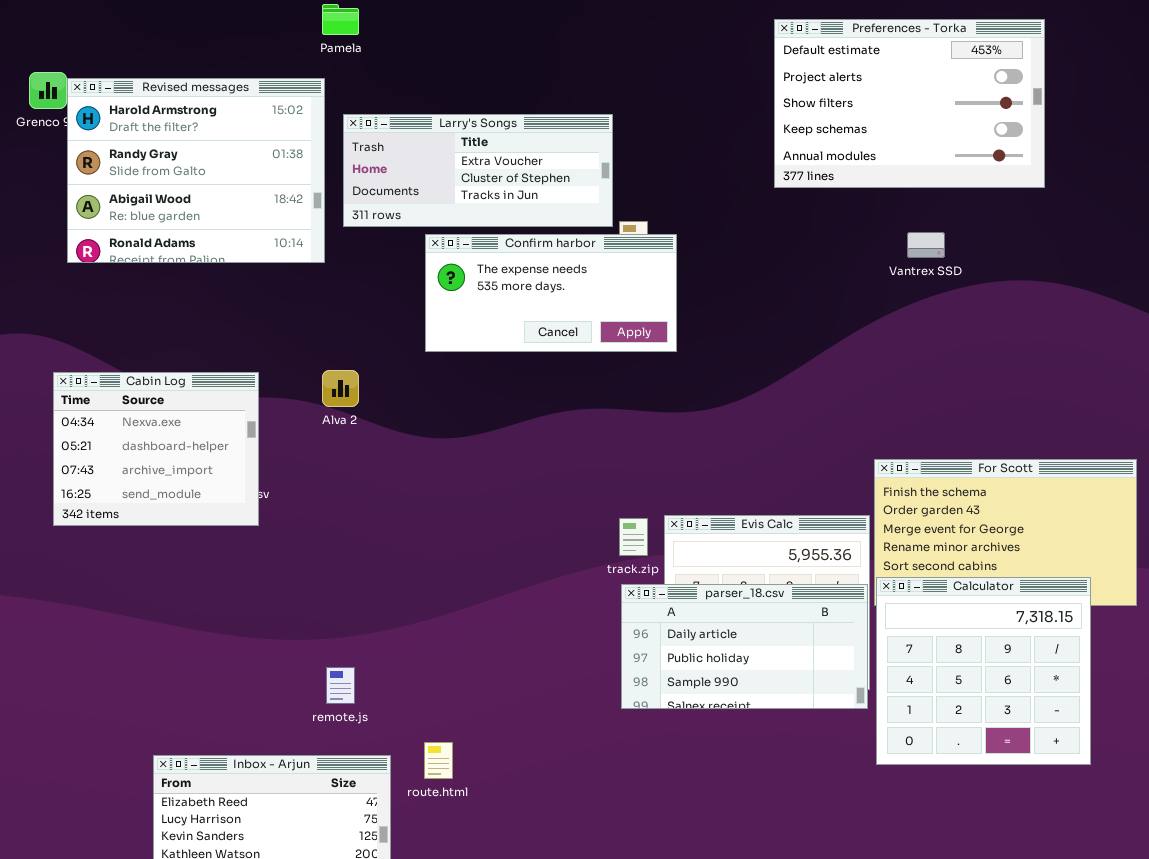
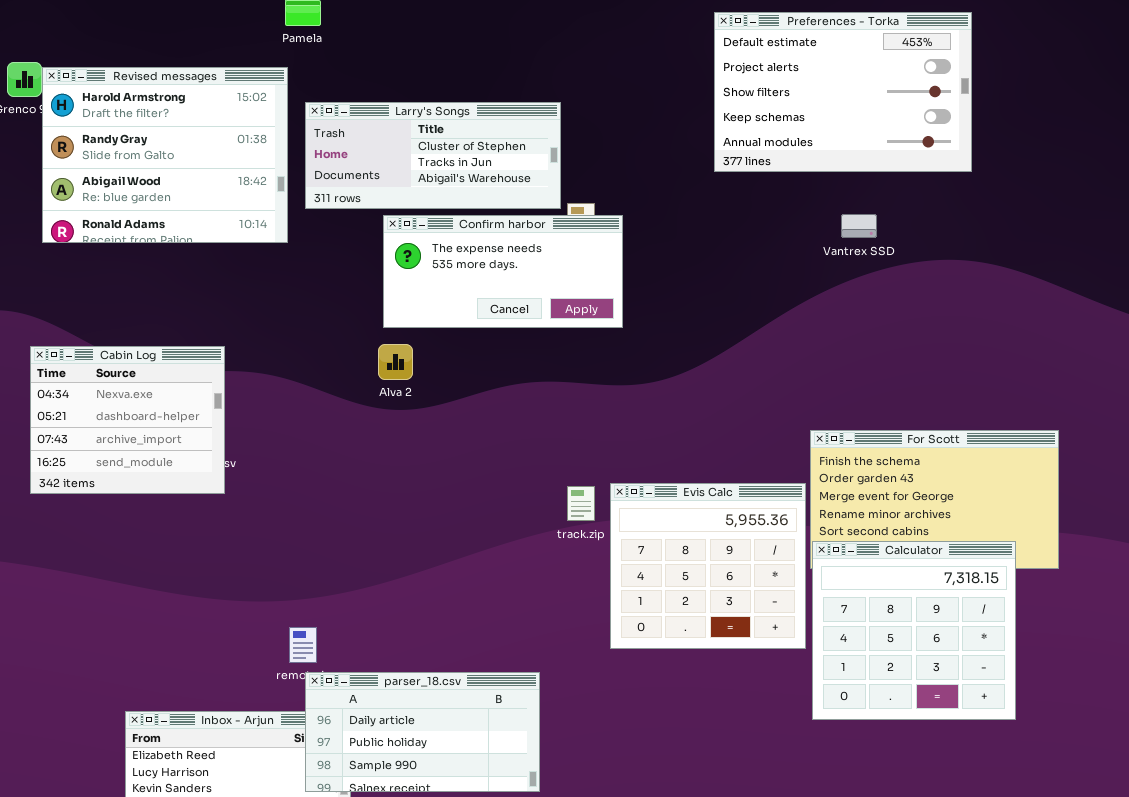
Larry's Songs: [343,114,613,227] -> [305,102,561,209], scrolled down 1 row
Alva 2: [322,370,359,407] -> [378,344,413,380], moved
parser_18.csv: [621,584,868,709] -> [305,672,540,792], moved

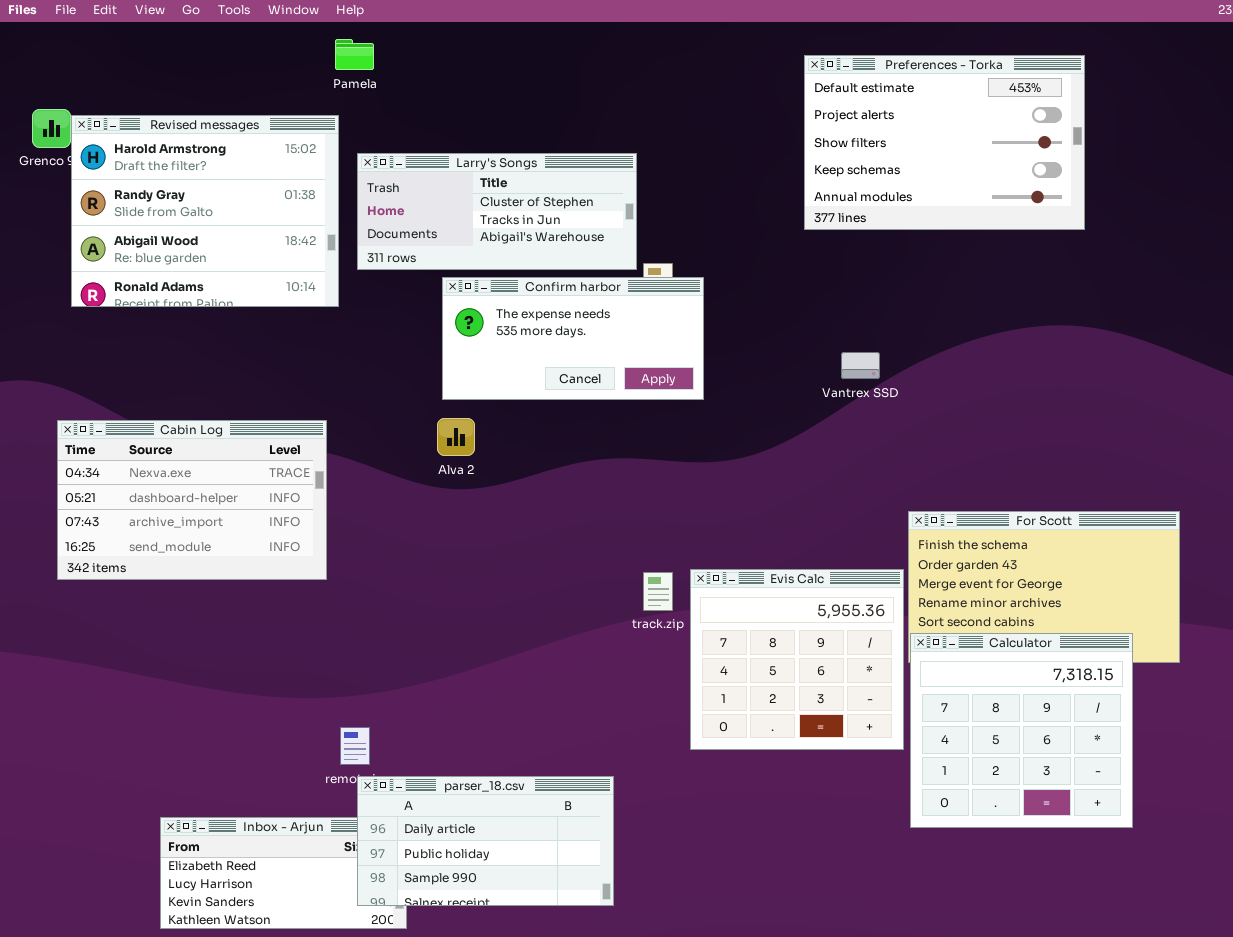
Vantrex SSD: [841,214,877,238] -> [841,352,880,379], moved
Cabin Log: [30,346,225,494] -> [57,420,327,580], resized

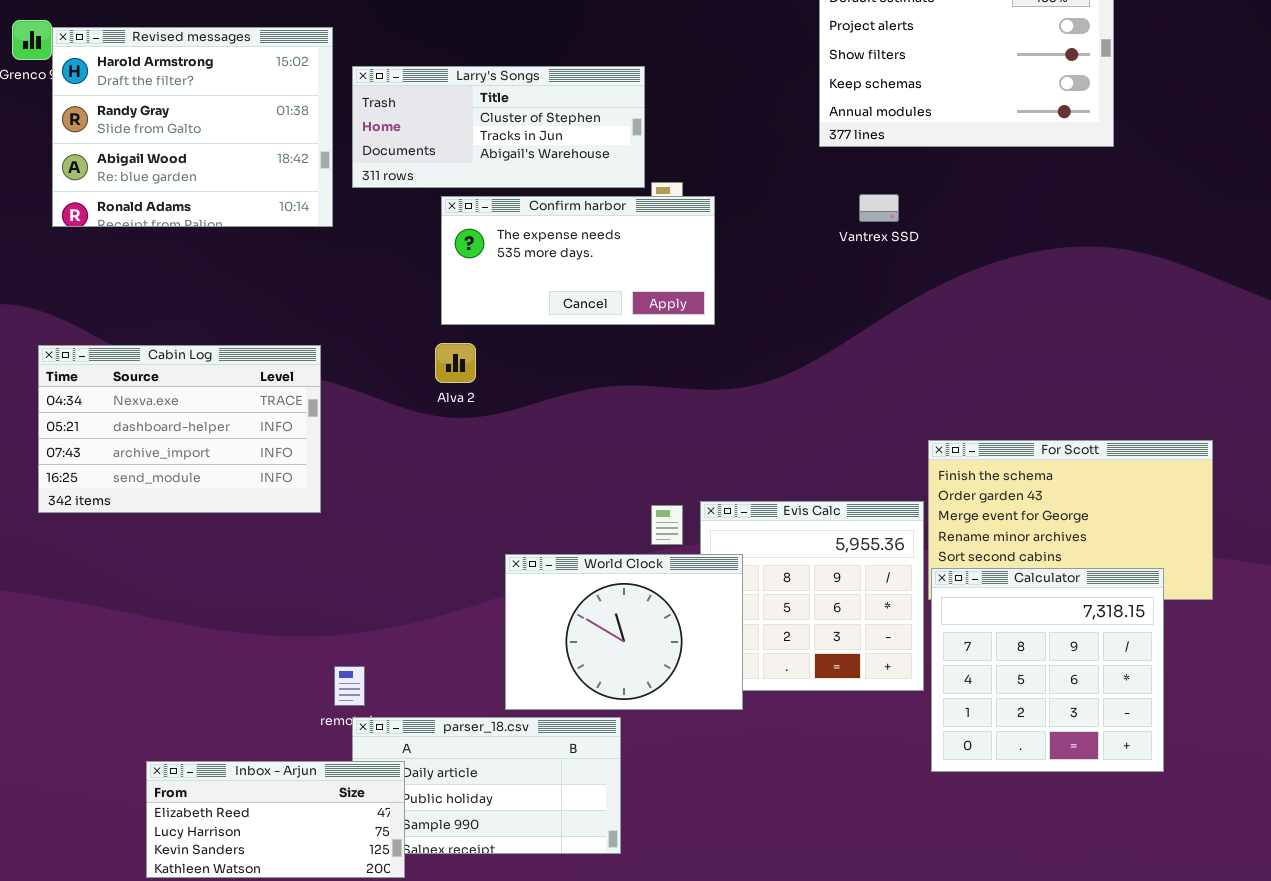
Vantrex SSD: [841,352,880,379] -> [859,194,899,222], moved
World Clock: none -> [505,554,743,710], opened
Inbox - Arjun: [160,817,407,929] -> [146,761,405,878], raised

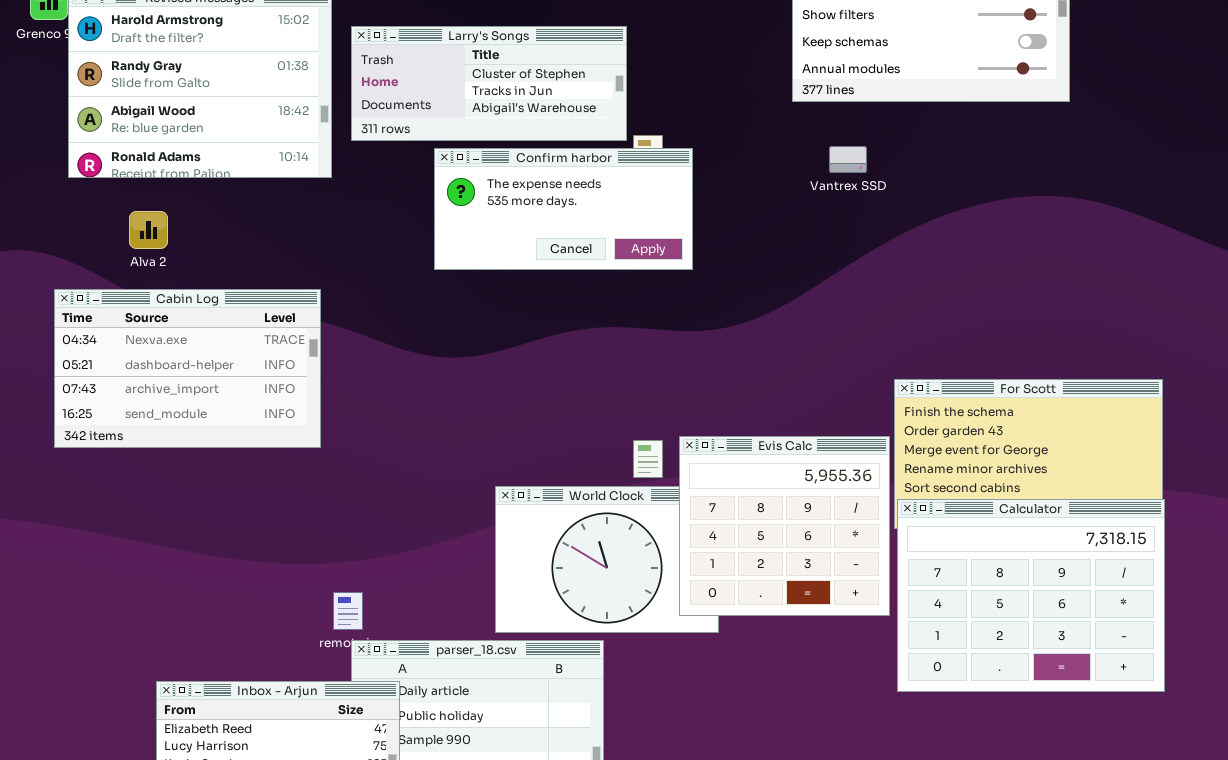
Alva 2: [435,343,476,383] -> [129,211,168,249], moved
Evis Calc: [700,501,924,691] -> [679,436,890,616], raised
Calculator: [931,568,1164,772] -> [897,499,1165,692], resized

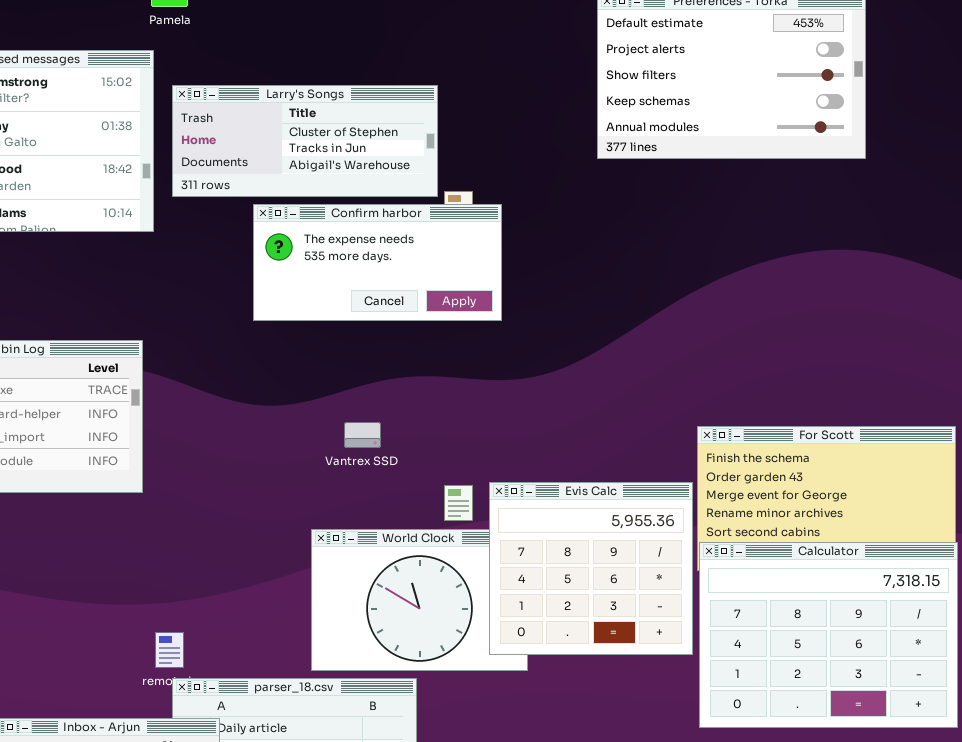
Vantrex SSD: [829,146,867,173] -> [344,422,381,448], moved

